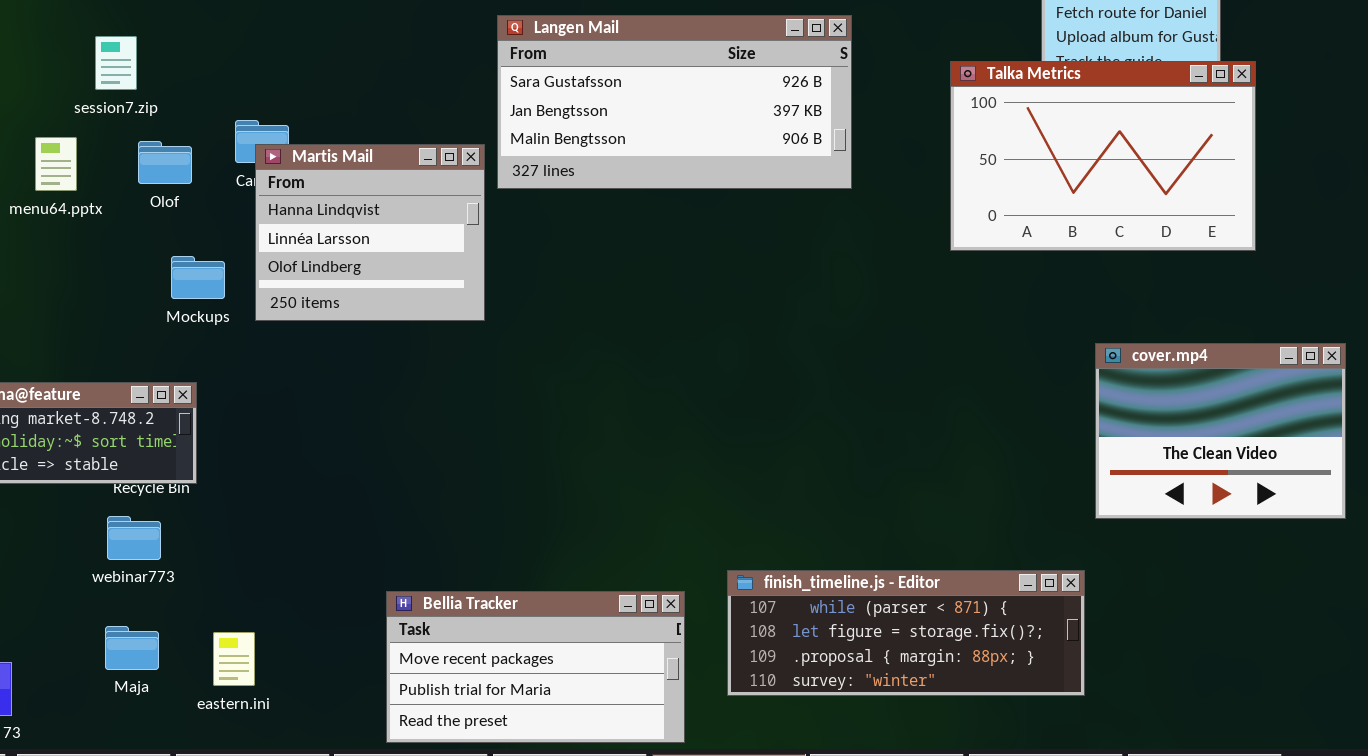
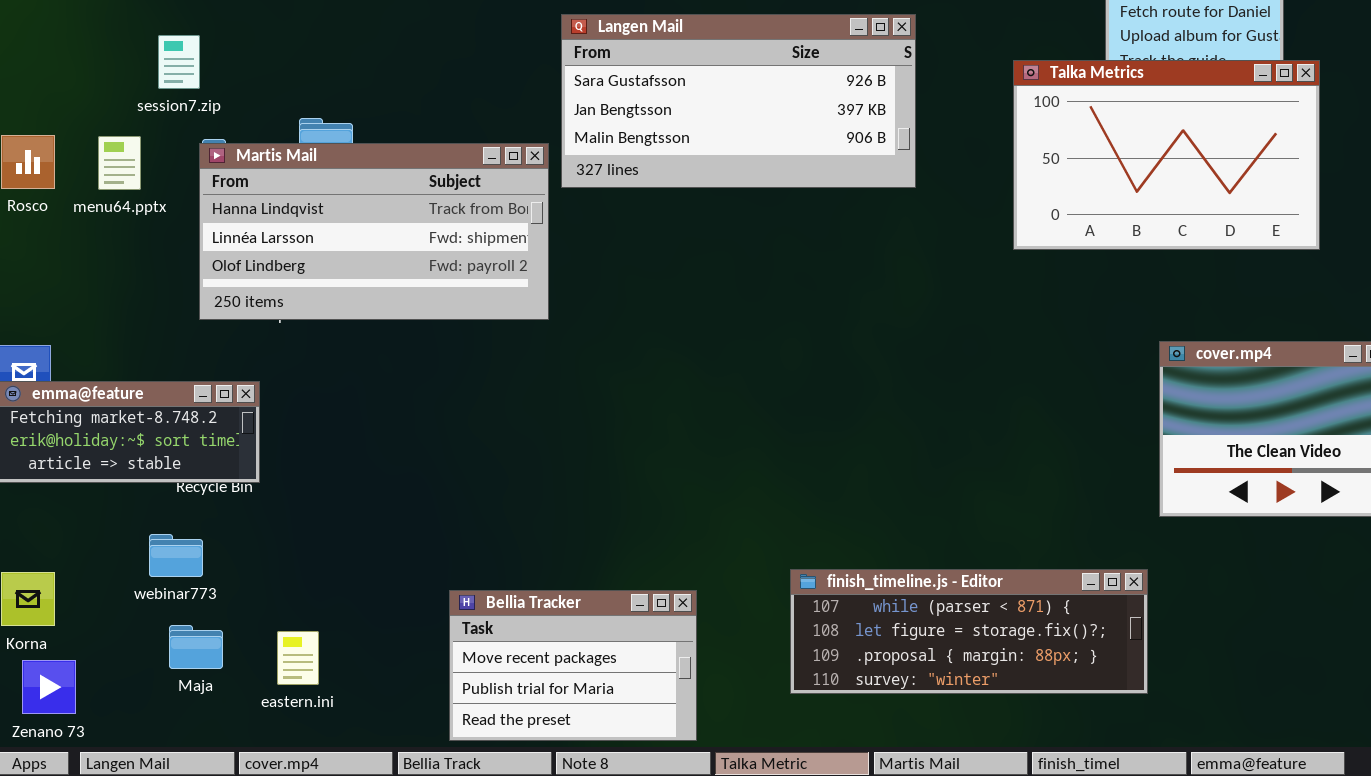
Martis Mail: [255,144,485,321] -> [199,143,549,320], resized
webinar773: [107,516,161,560] -> [149,534,203,577], moved
Bellia Tracker: [386,591,685,743] -> [449,590,697,741], resized

